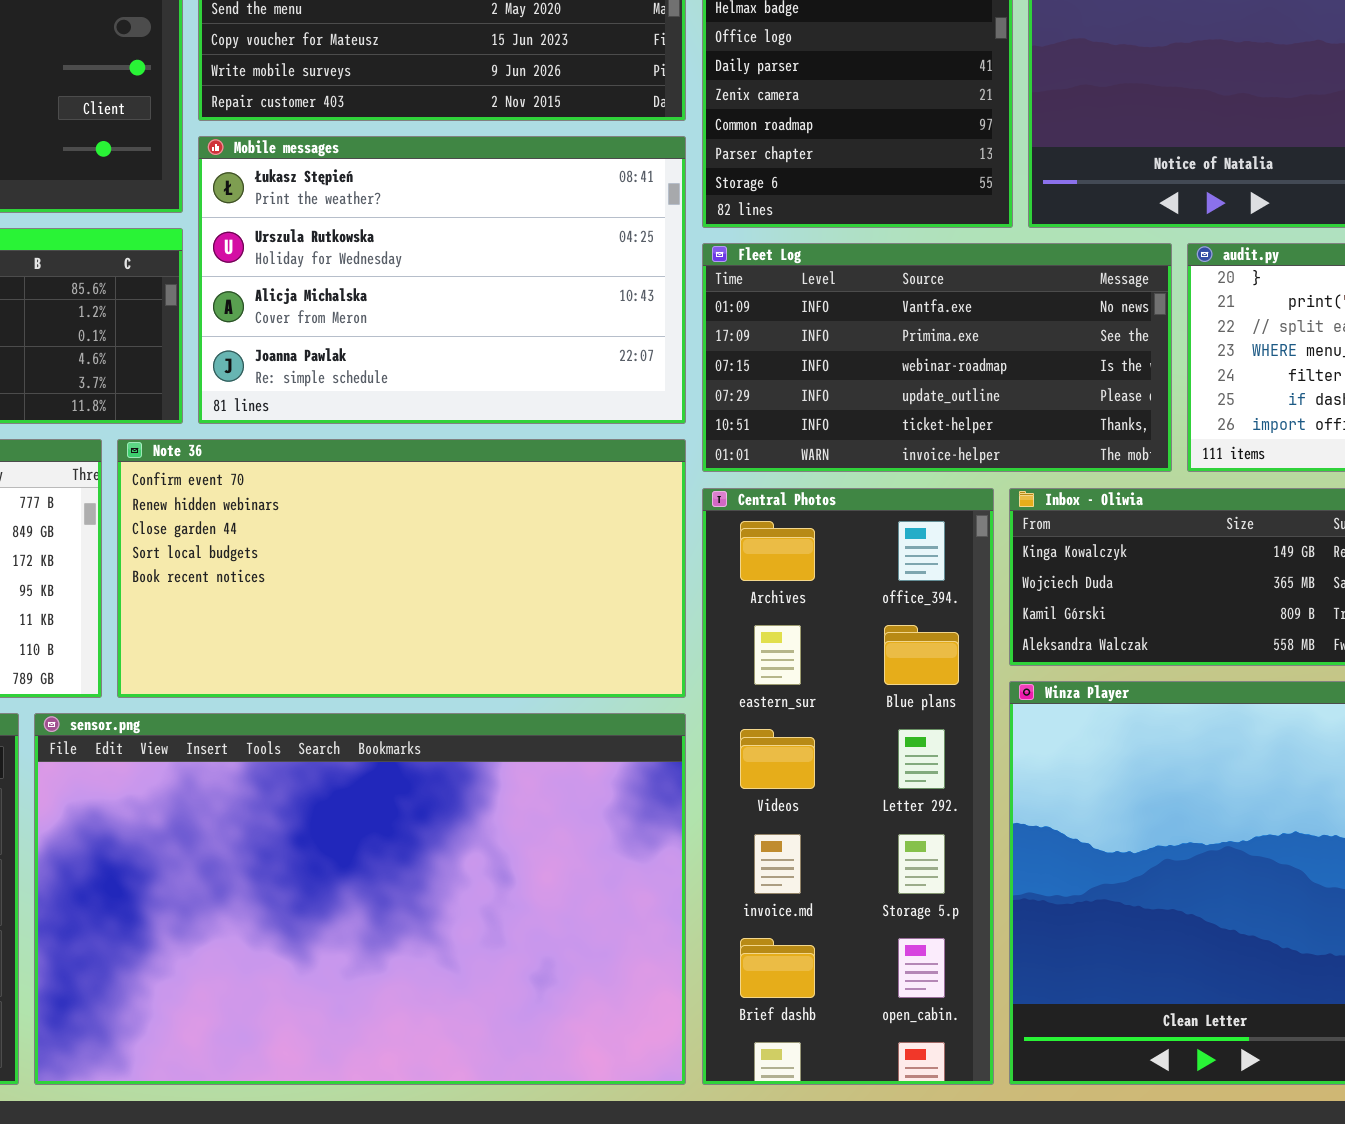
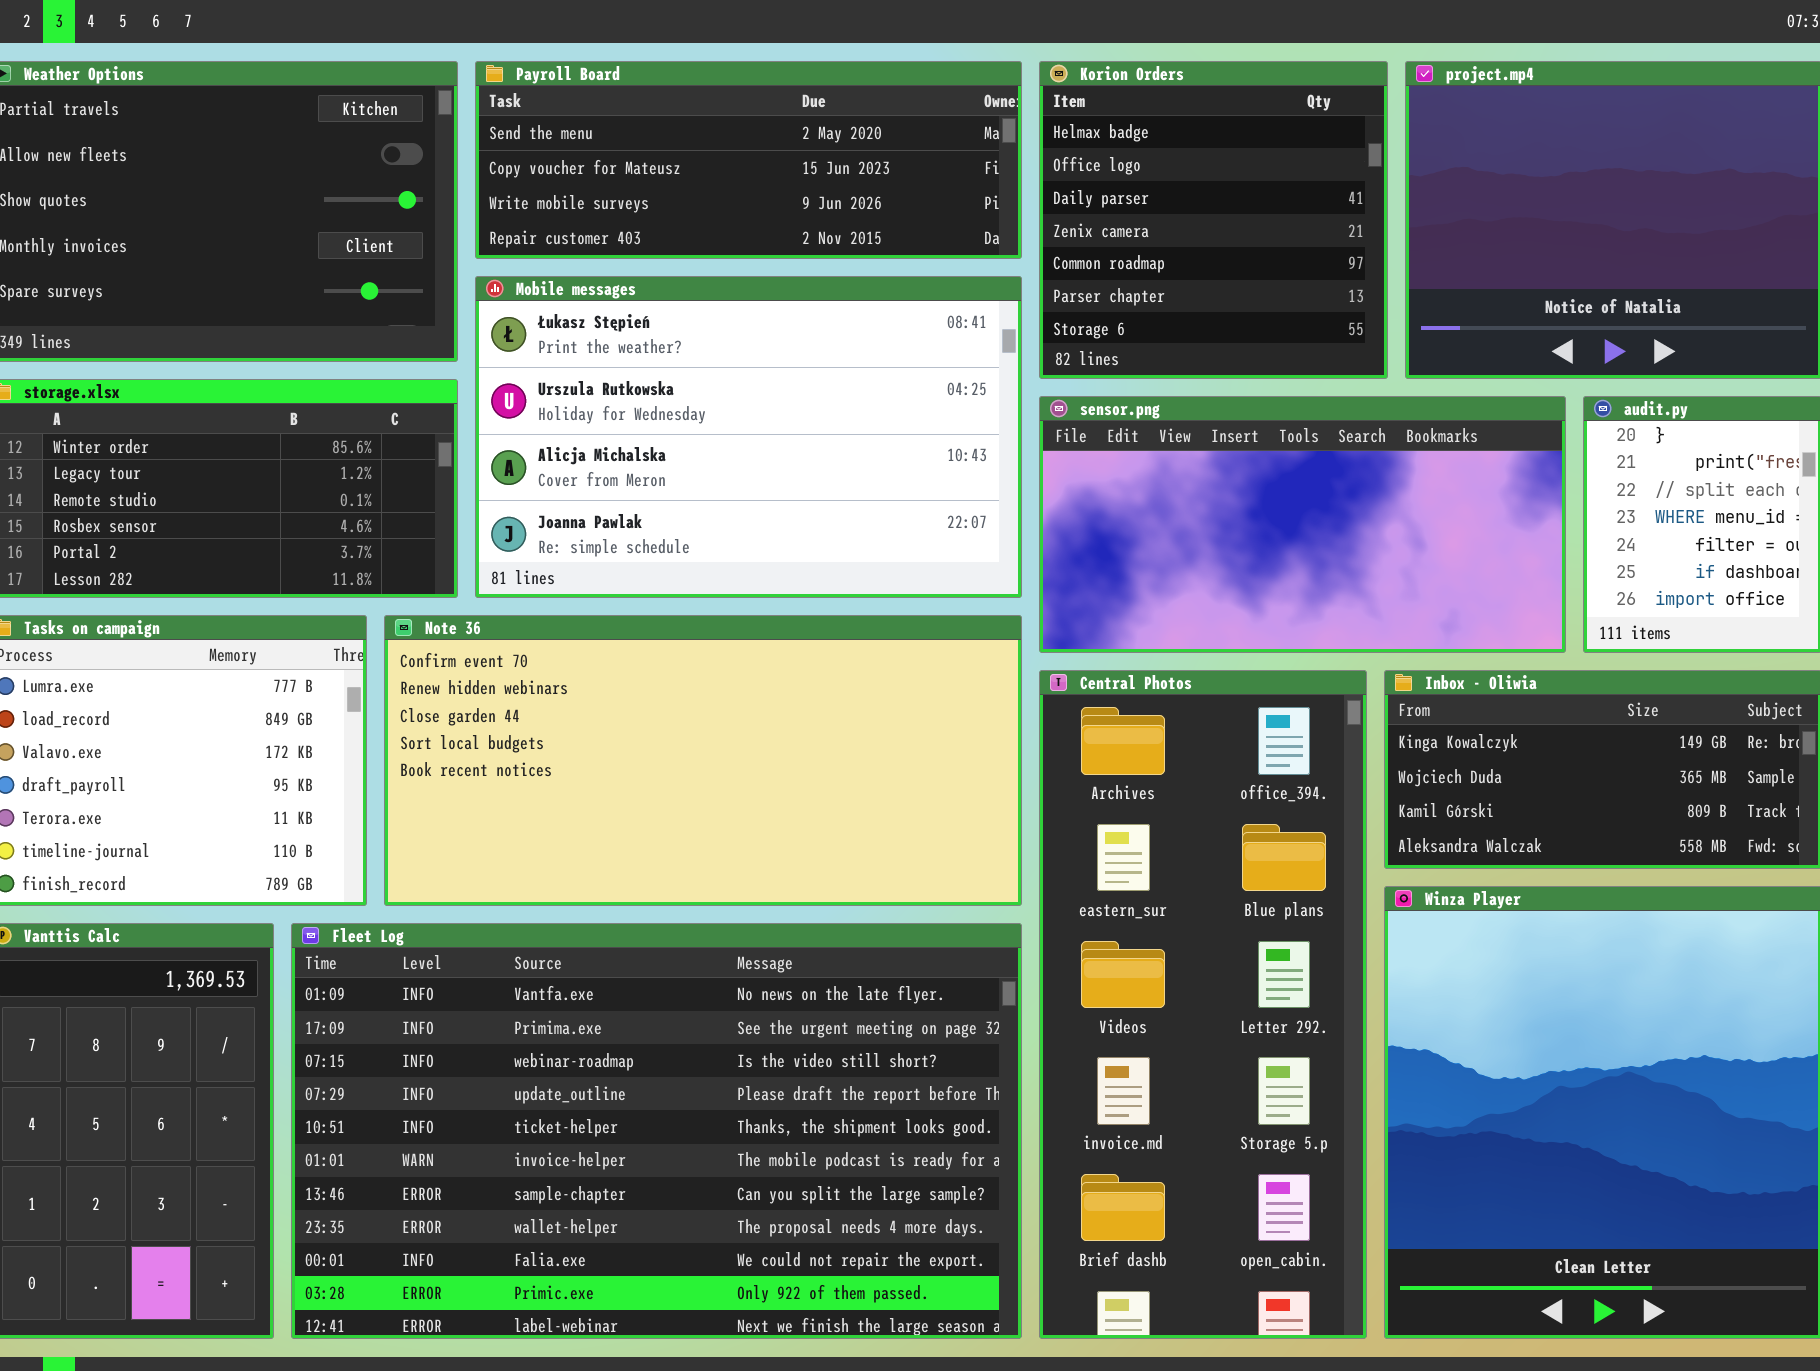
Fleet Log: [702,243,1172,472] -> [291,923,1022,1339], moved, resized
sensor.png: [34,713,686,1085] -> [1039,396,1566,653], moved, resized

